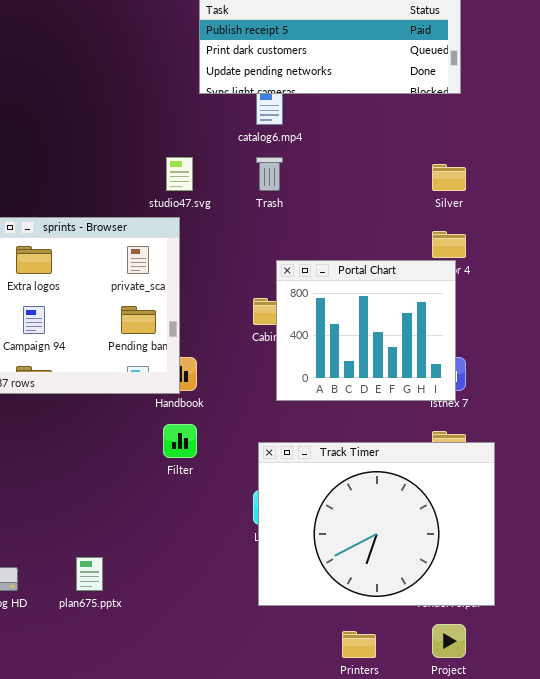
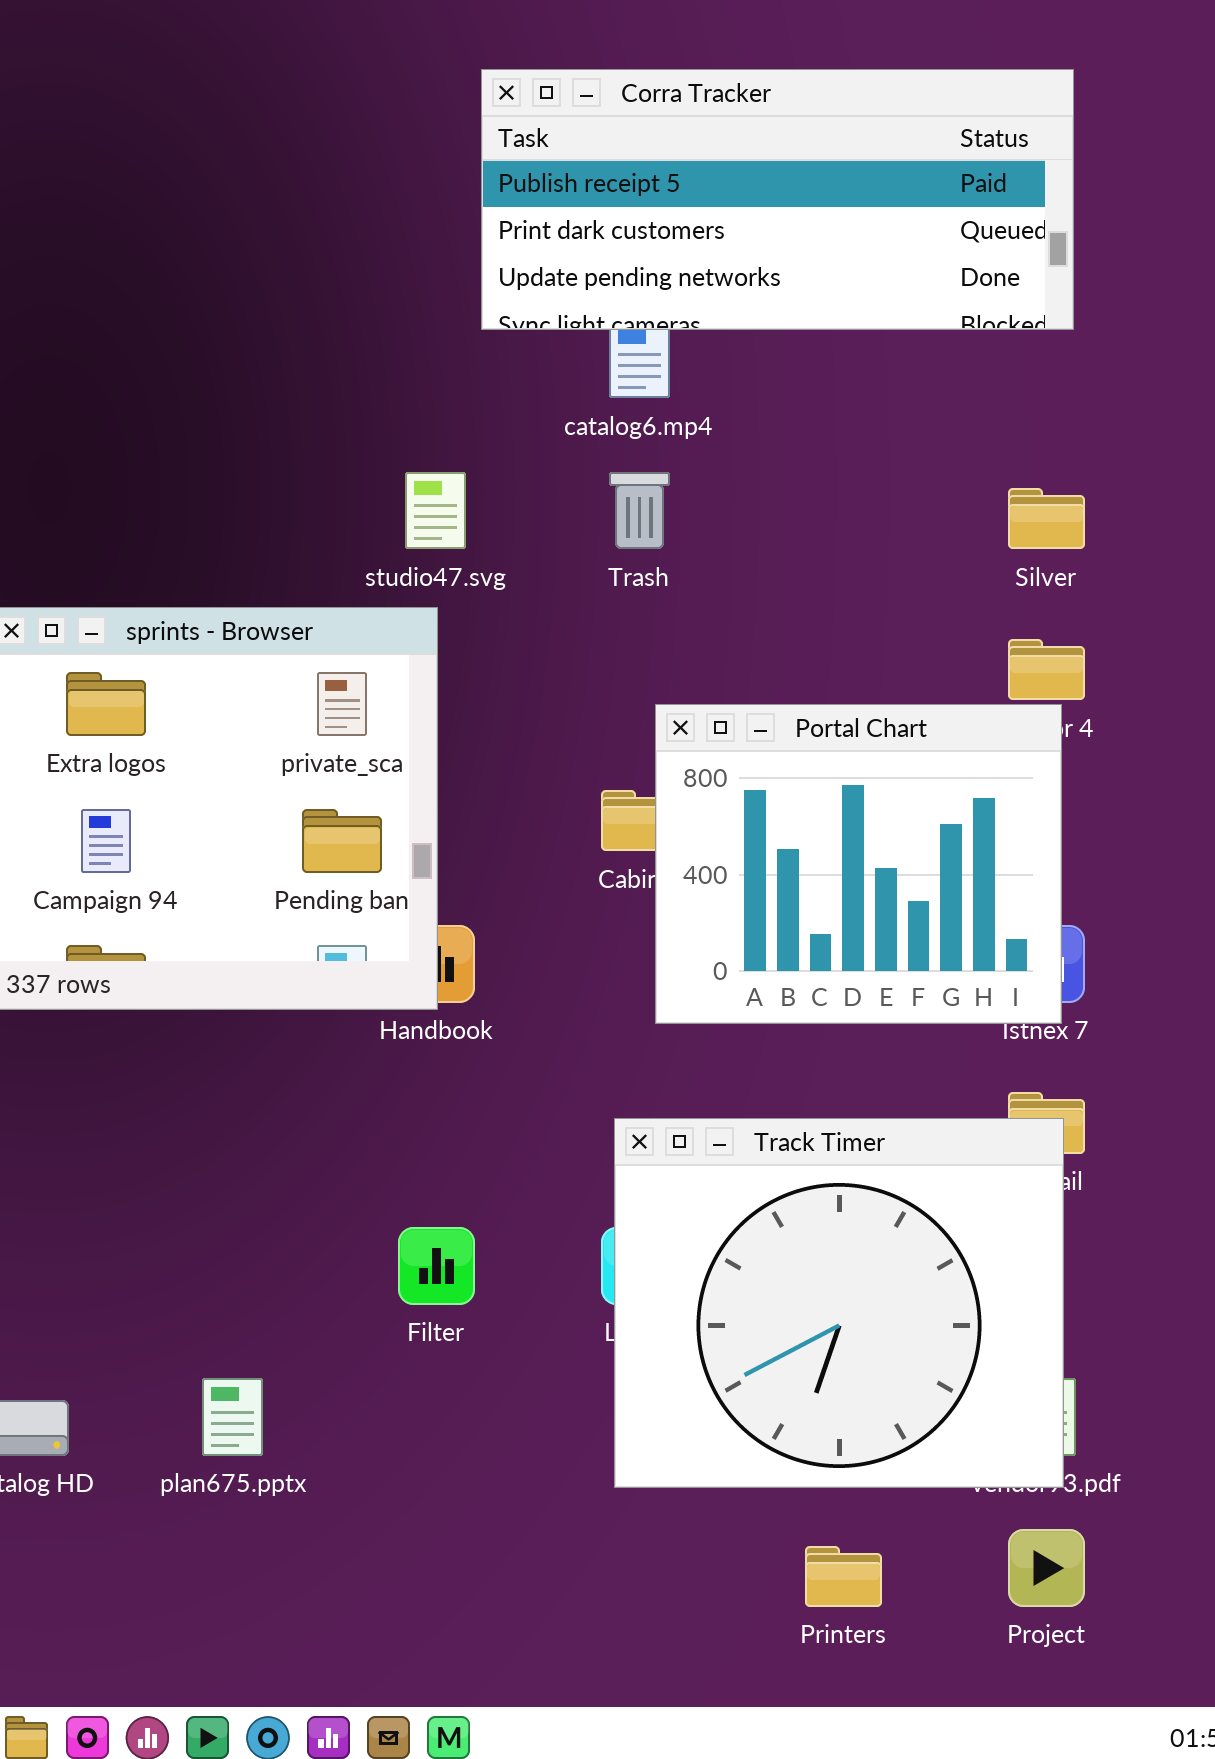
Filter: [163,424,197,458] -> [398,1227,475,1305], moved
Track Timer: [258,442,495,606] -> [614,1118,1064,1488], resized

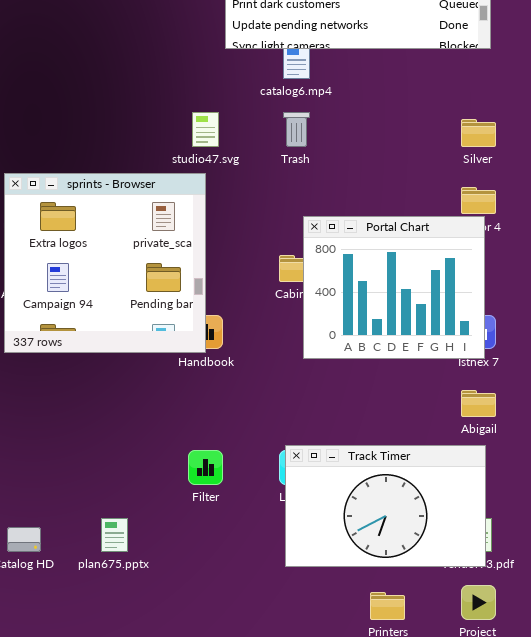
Track Timer: [614,1118,1064,1488] -> [285,445,486,567], resized

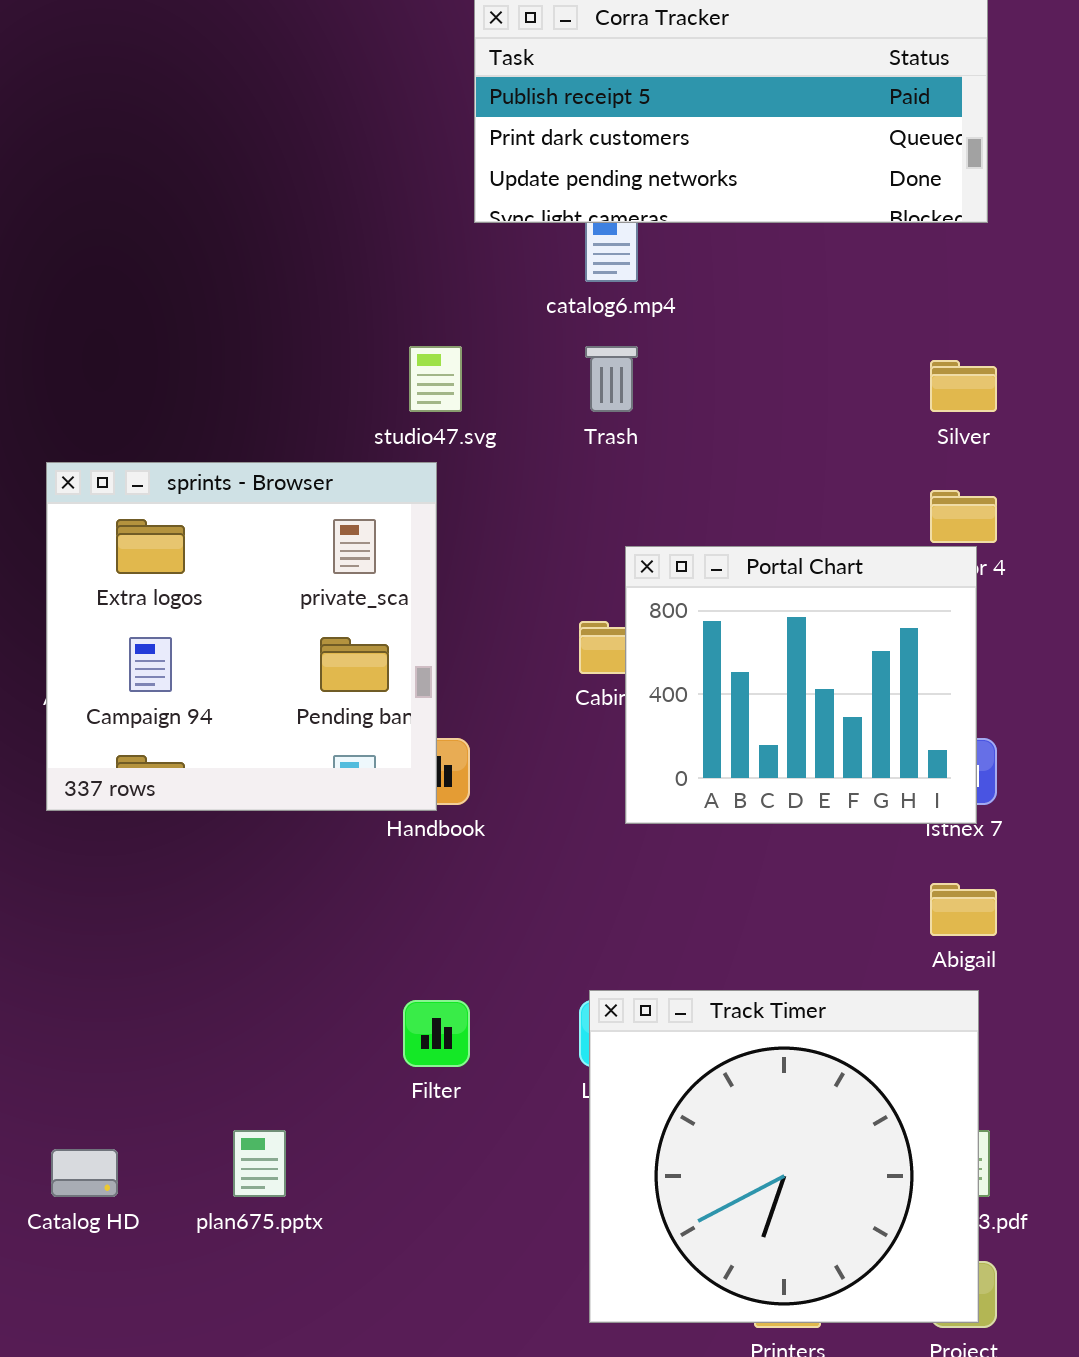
Track Timer: [285,445,486,567] -> [589,990,979,1323], resized

